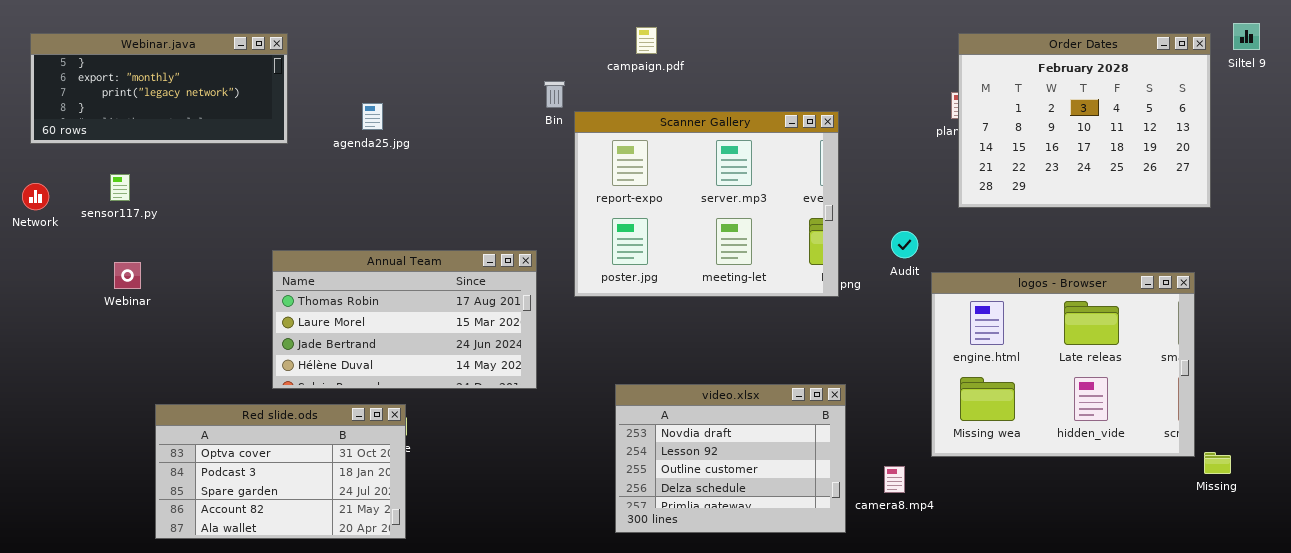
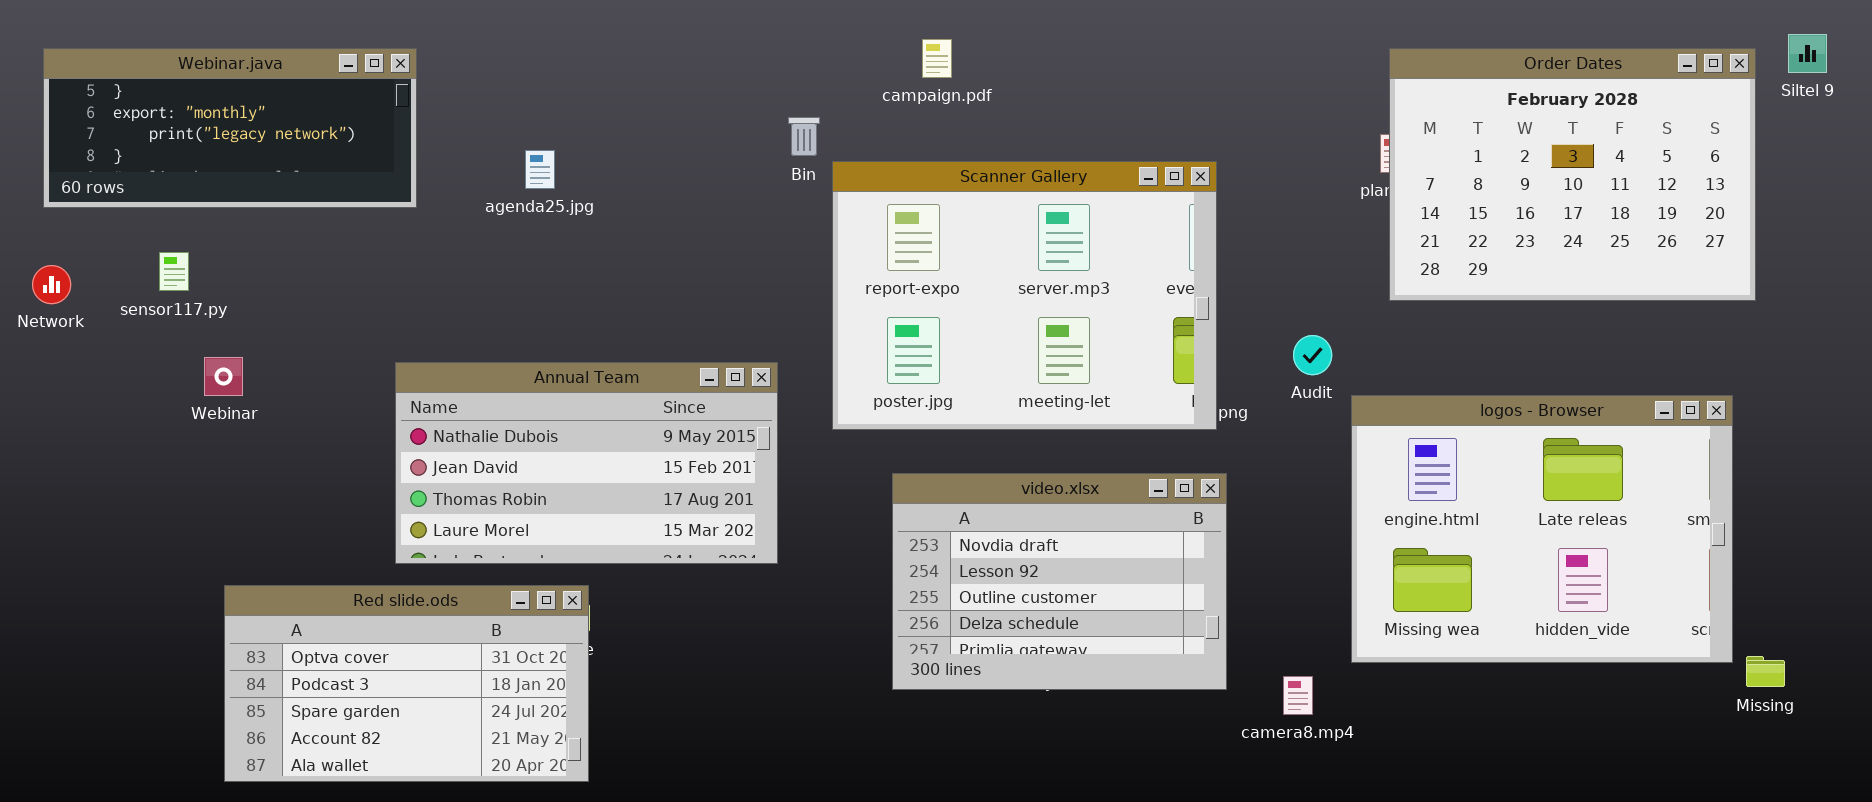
Annual Team: [272,250,537,389] -> [395,362,778,564], scrolled up 2 rows
Webinar: [114,262,141,289] -> [204,357,243,396], moved
video.xlsx: [615,384,846,533] -> [892,473,1227,690], moved

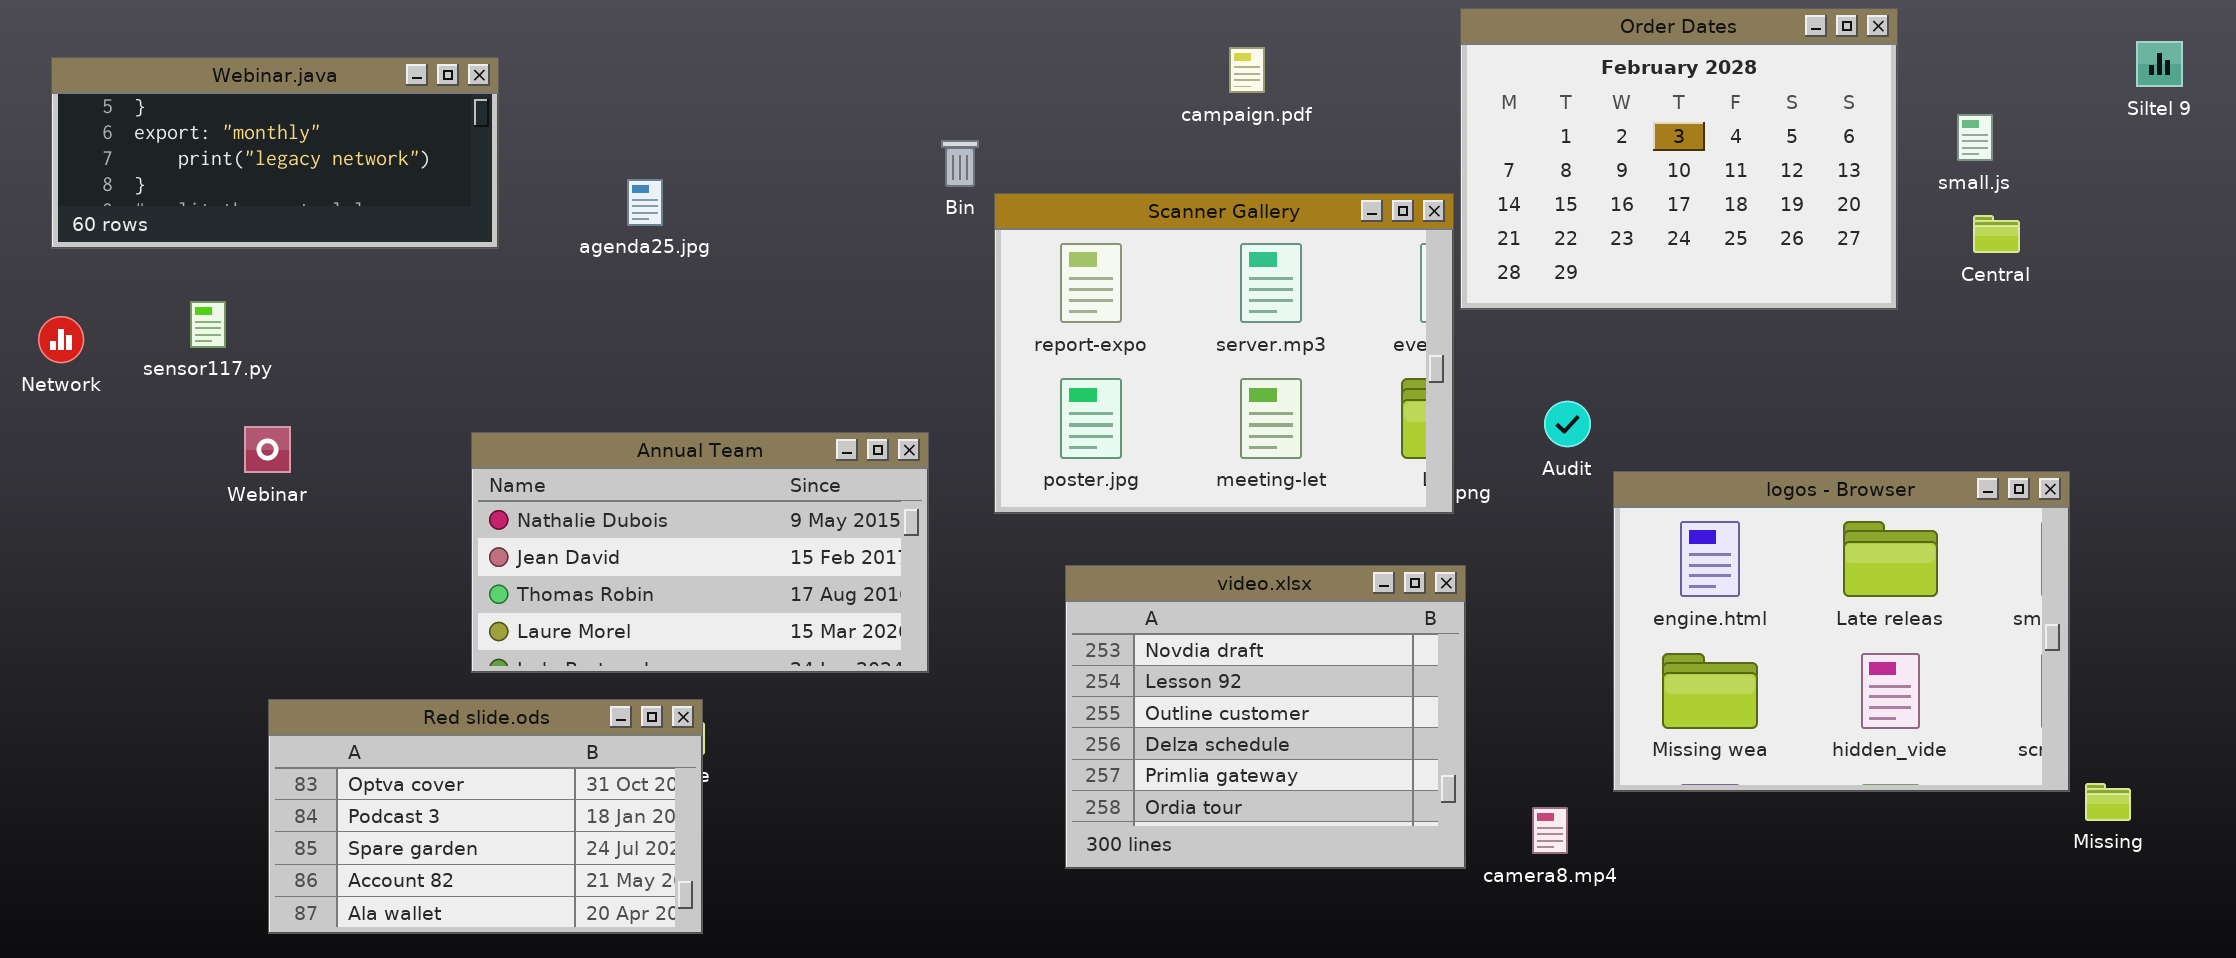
campaign.pdf: [922,39,952,78] -> [1229,47,1265,93], moved
Order Dates: [1389,48,1756,301] -> [1460,8,1898,310], moved
video.xlsx: [892,473,1227,690] -> [1065,565,1466,869], resized

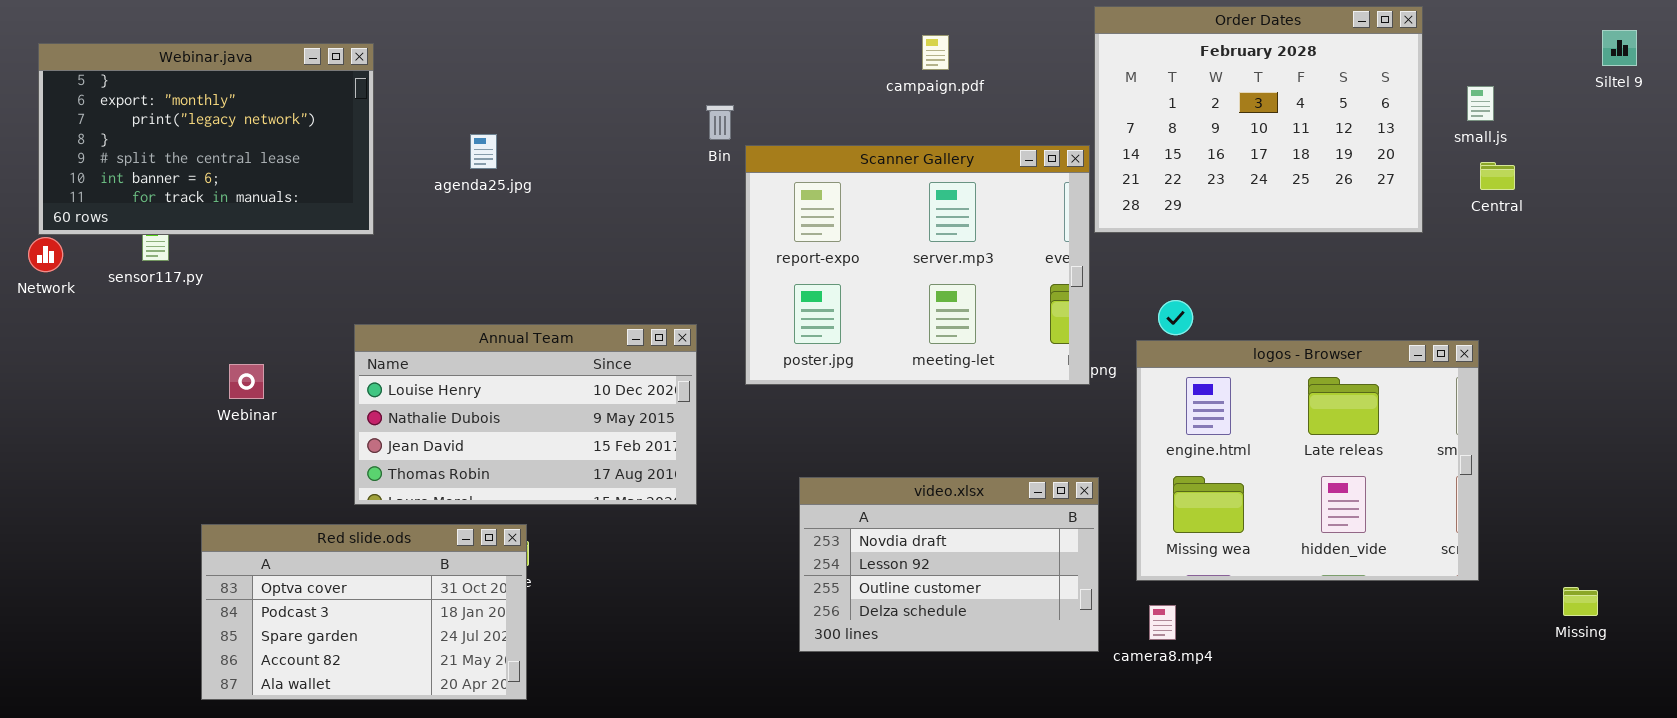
Webinar.java: [51,57,499,249] -> [38,43,374,235], resized
Webinar: [244,426,291,473] -> [229,364,264,399], moved
Annual Team: [471,432,929,673] -> [354,324,697,505], scrolled up 1 row
logos - Browser: [1613,471,2070,792] -> [1136,340,1479,581], moved
video.xlsx: [1065,565,1466,869] -> [799,477,1099,652], resized

